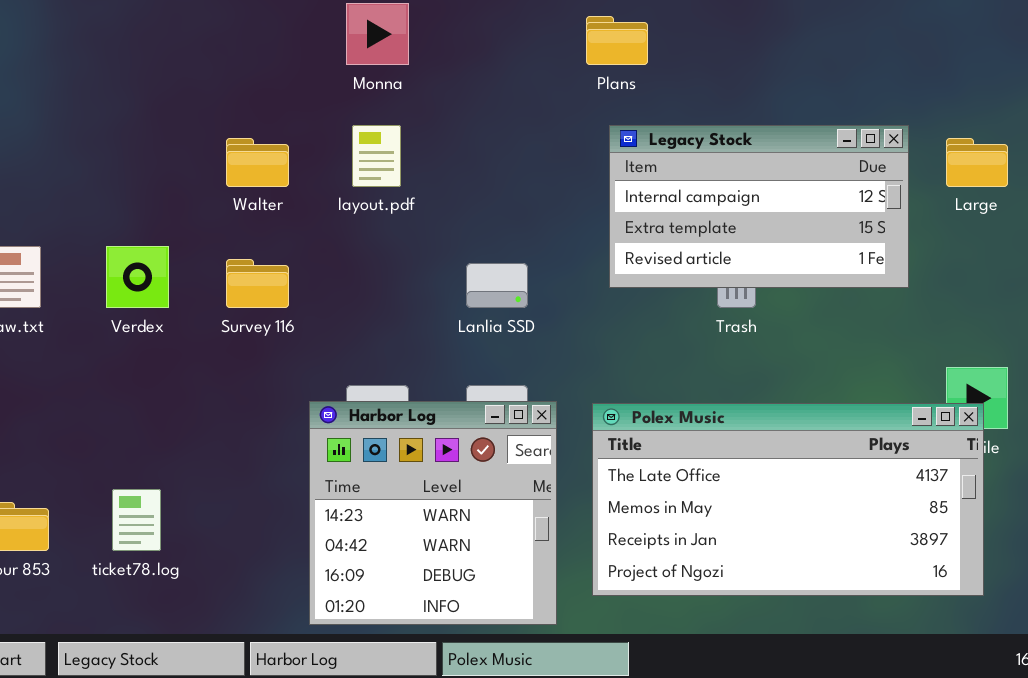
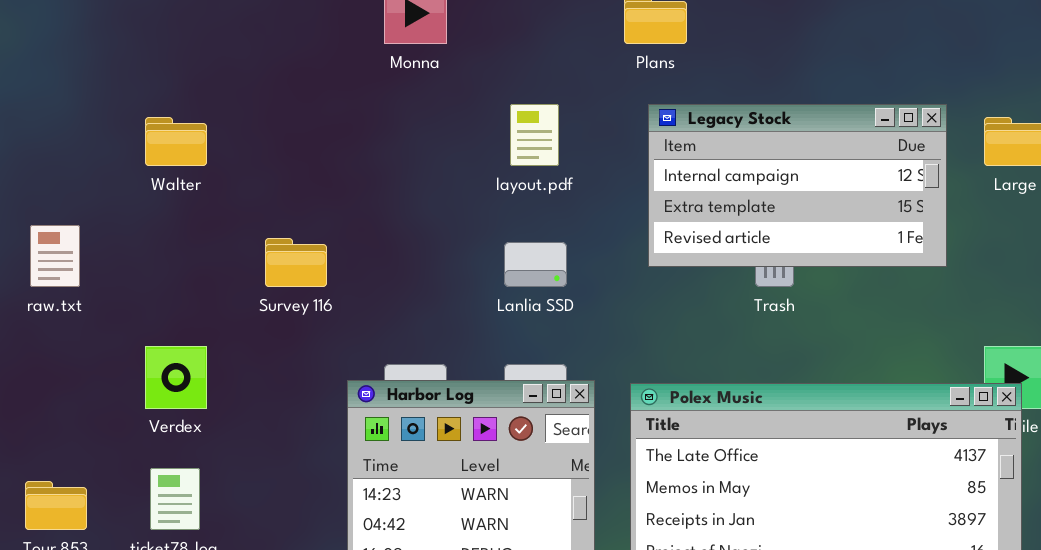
layout.pdf: [352,125,401,187] -> [510,104,559,166], moved
Walter: [226,138,289,187] -> [145,117,207,166], moved
Verdex: [106,246,169,308] -> [145,346,207,409], moved

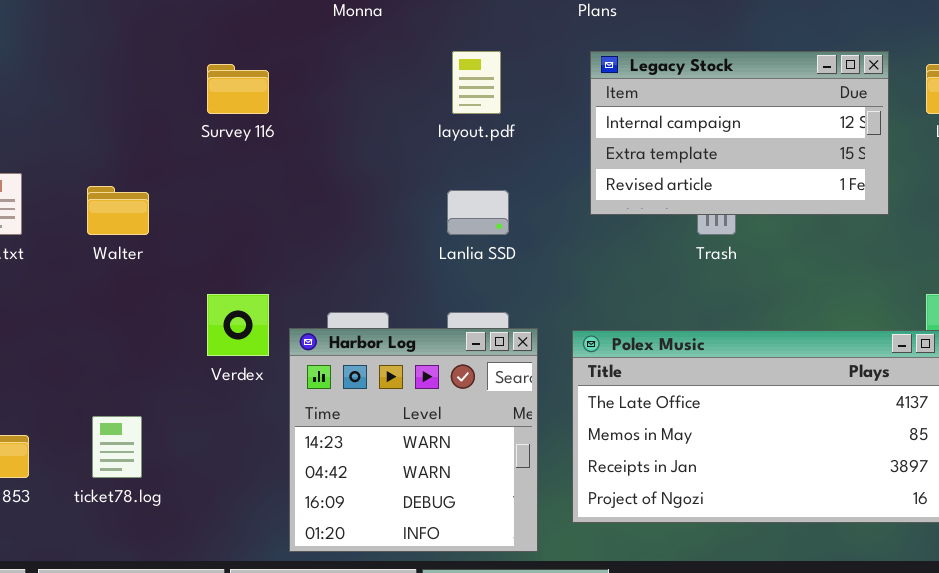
Walter: [145,117,207,166] -> [87,186,149,235], moved
Survey 116: [265,238,327,287] -> [207,64,269,114], moved
Verdex: [145,346,207,409] -> [207,294,269,356], moved

